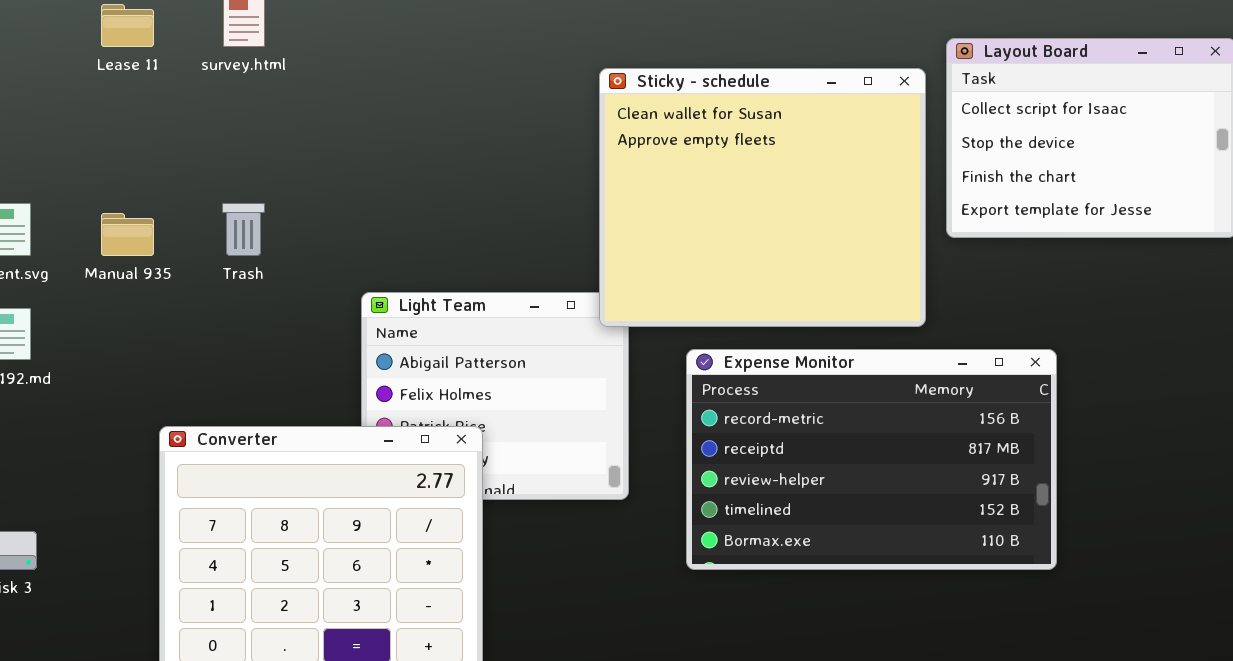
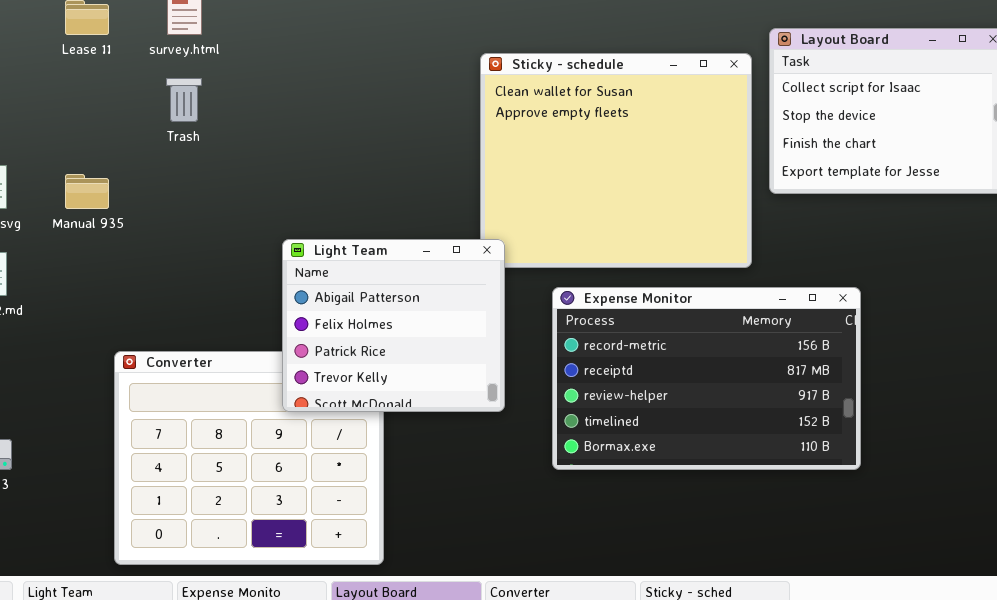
Trash: [222,203,265,256] -> [166,78,202,122], moved
Light Team: [361,292,629,500] -> [282,239,505,412], raised

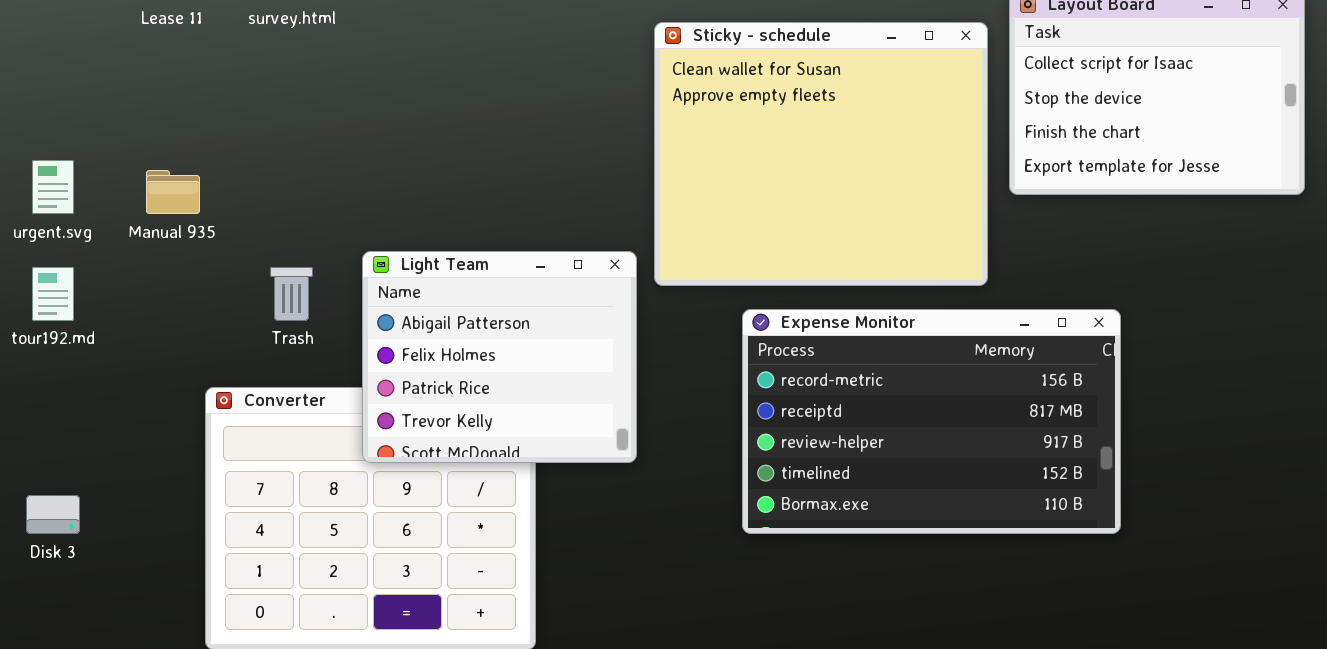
Trash: [166,78,202,122] -> [270,267,313,321], moved
Light Team: [282,239,505,412] -> [362,251,637,463], moved

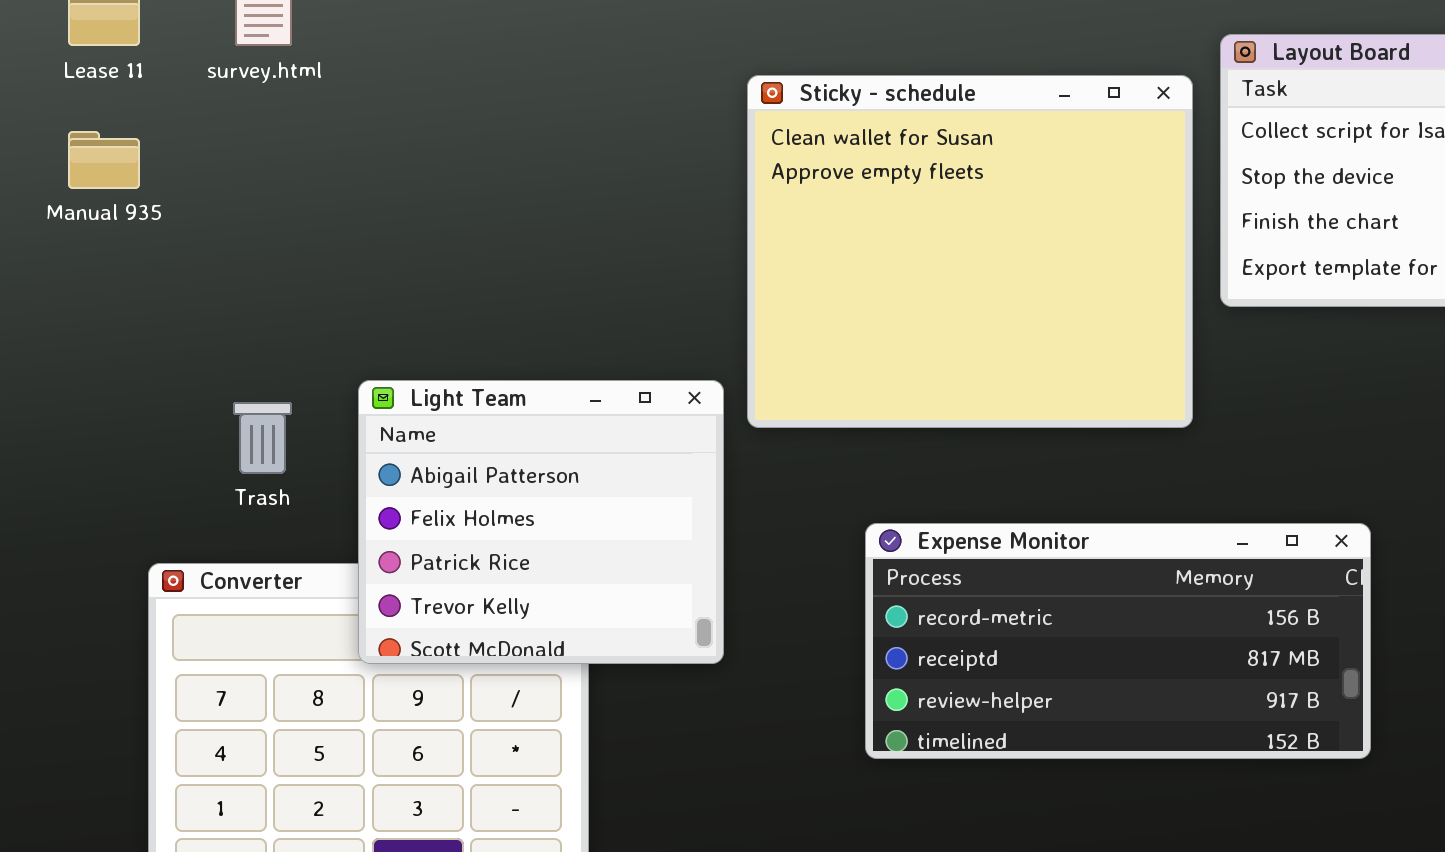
Manual 935: [146,170,200,214] -> [68,131,140,189], moved
Expense Monitor: [742,309,1121,534] -> [865,523,1371,759], resized

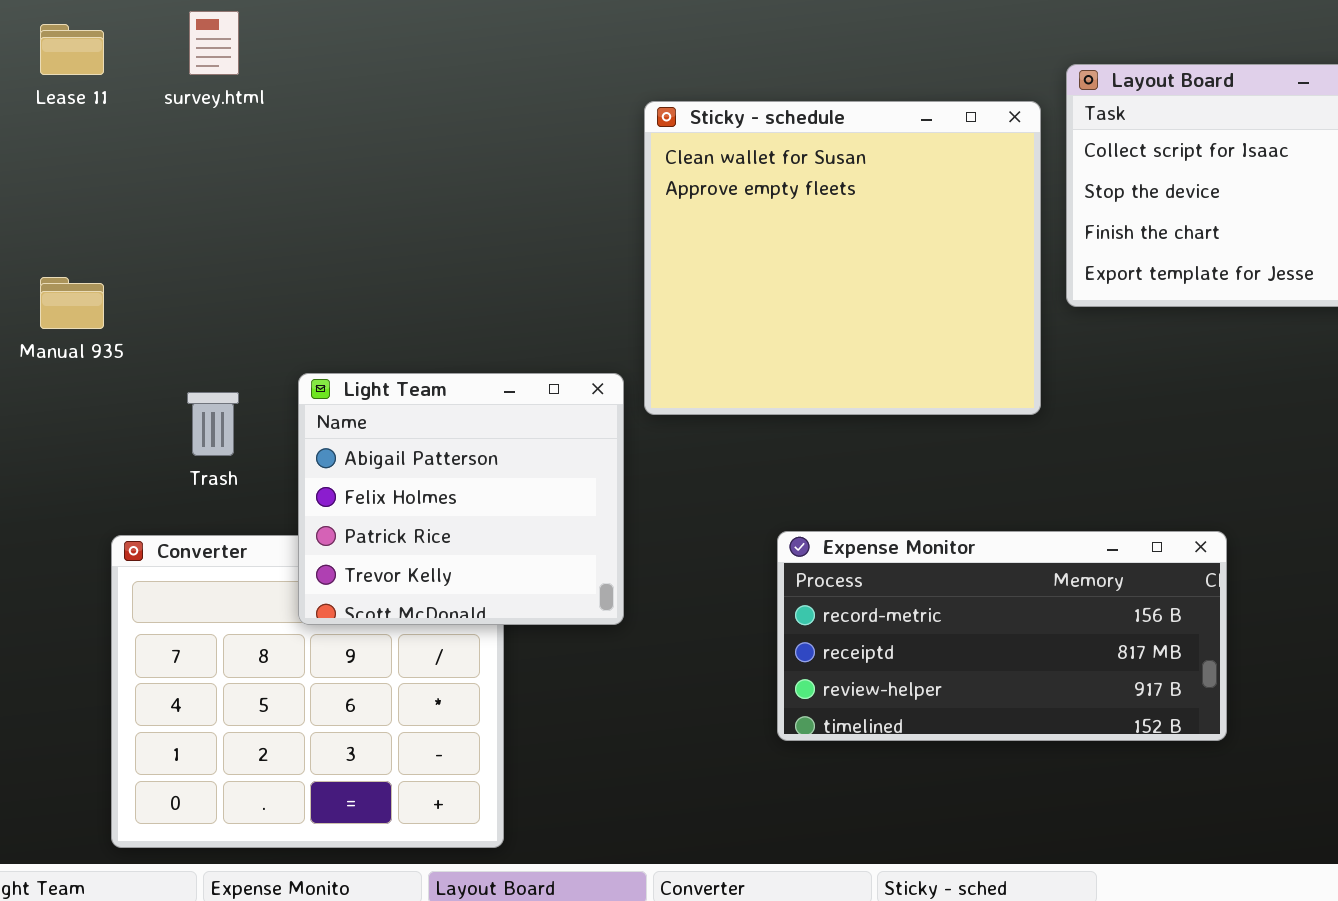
Manual 935: [68,131,140,189] -> [40,277,104,329], moved
Expense Monitor: [865,523,1371,759] -> [777,531,1227,741], moved

